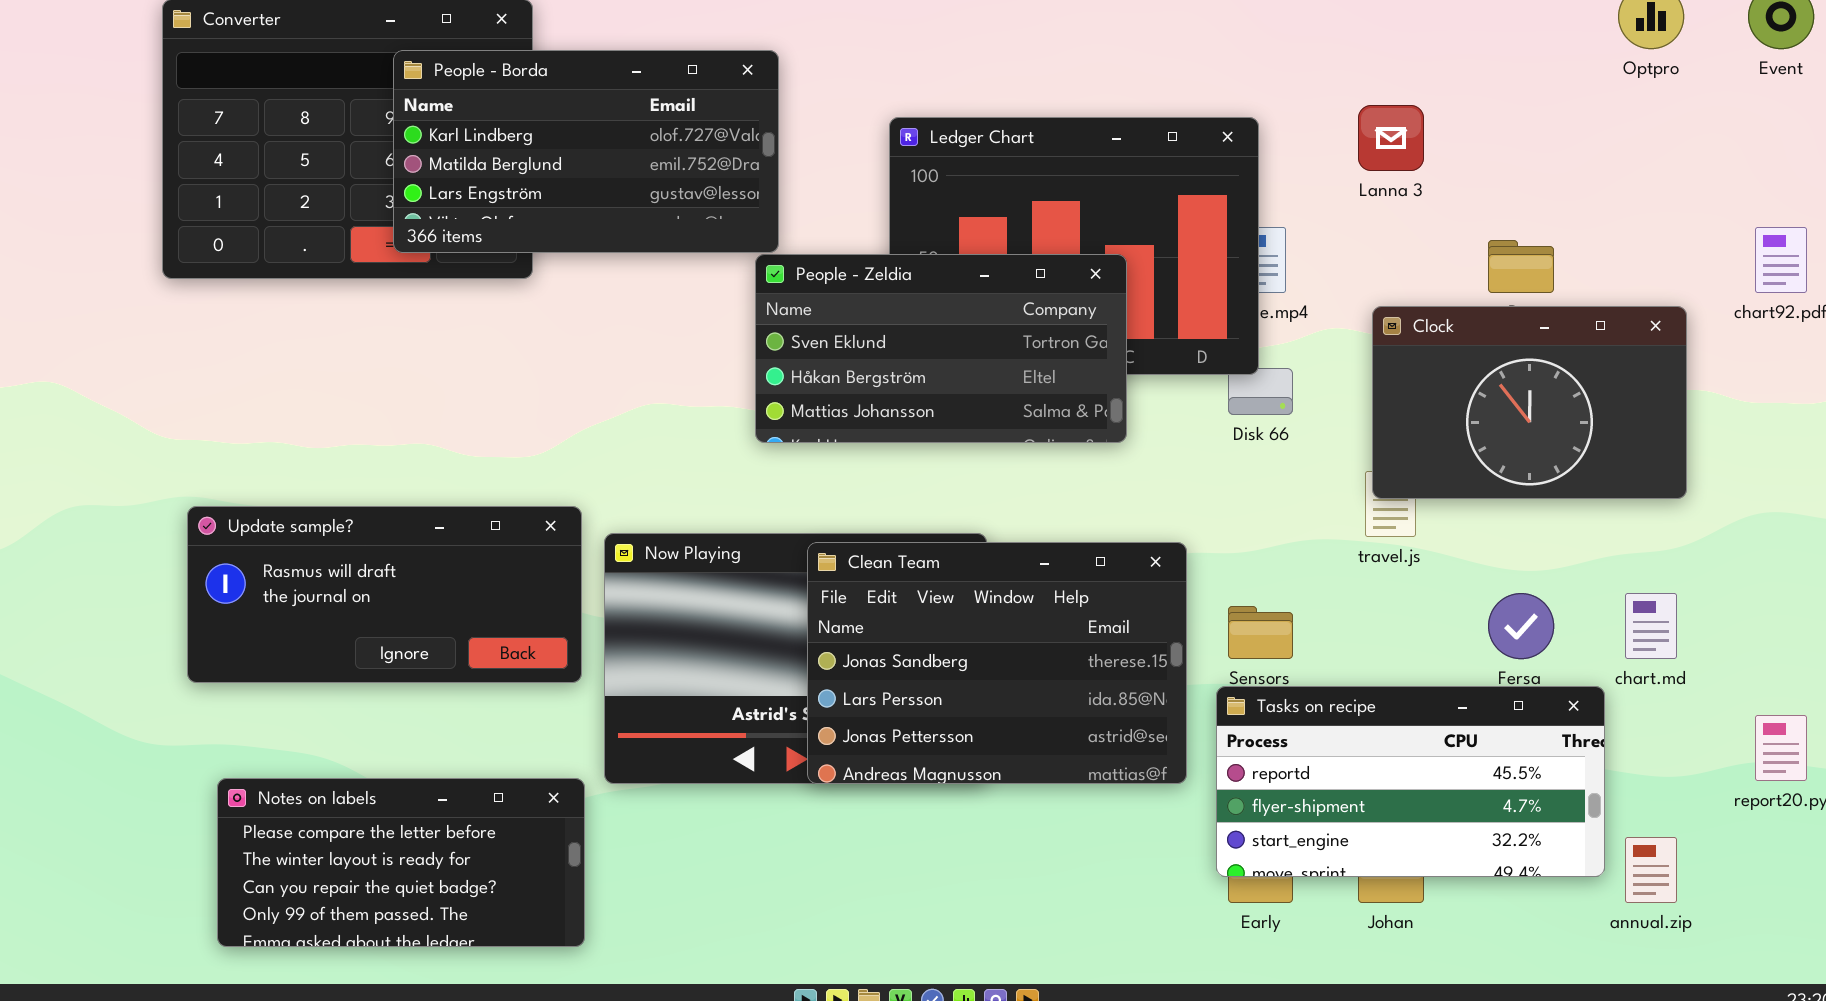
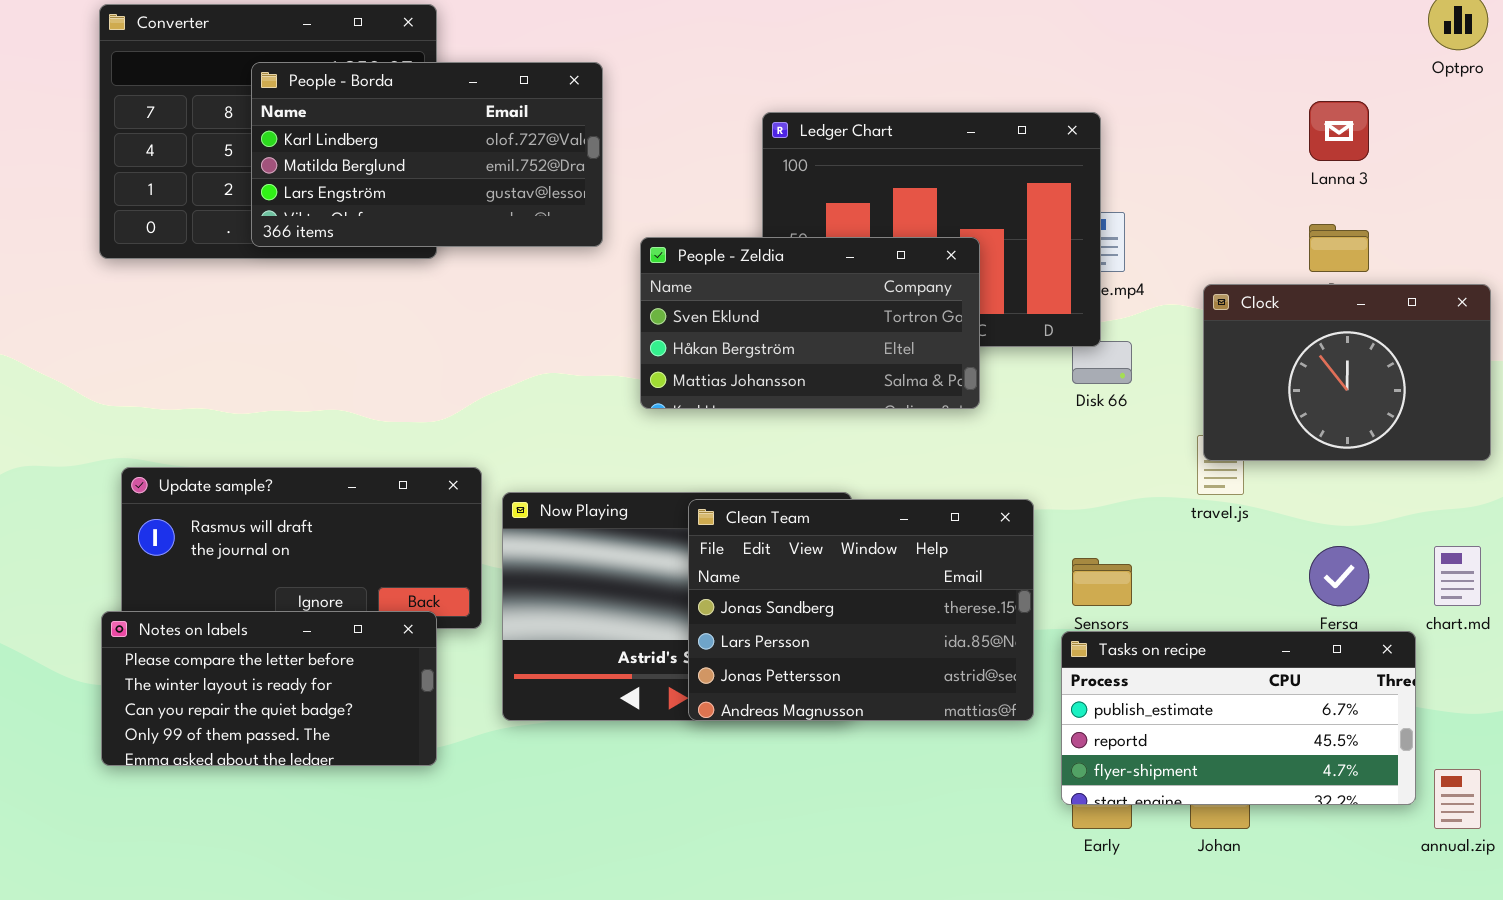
People - Borda: [393,50,779,253] -> [251,62,603,247], moved
Lanna 3: [1358,105,1424,171] -> [1309,101,1369,161], moved
Tasks on recipe: [1216,686,1605,877] -> [1061,631,1416,805], scrolled up 1 row
Notes on labels: [217,778,585,947] -> [101,611,437,766], moved

